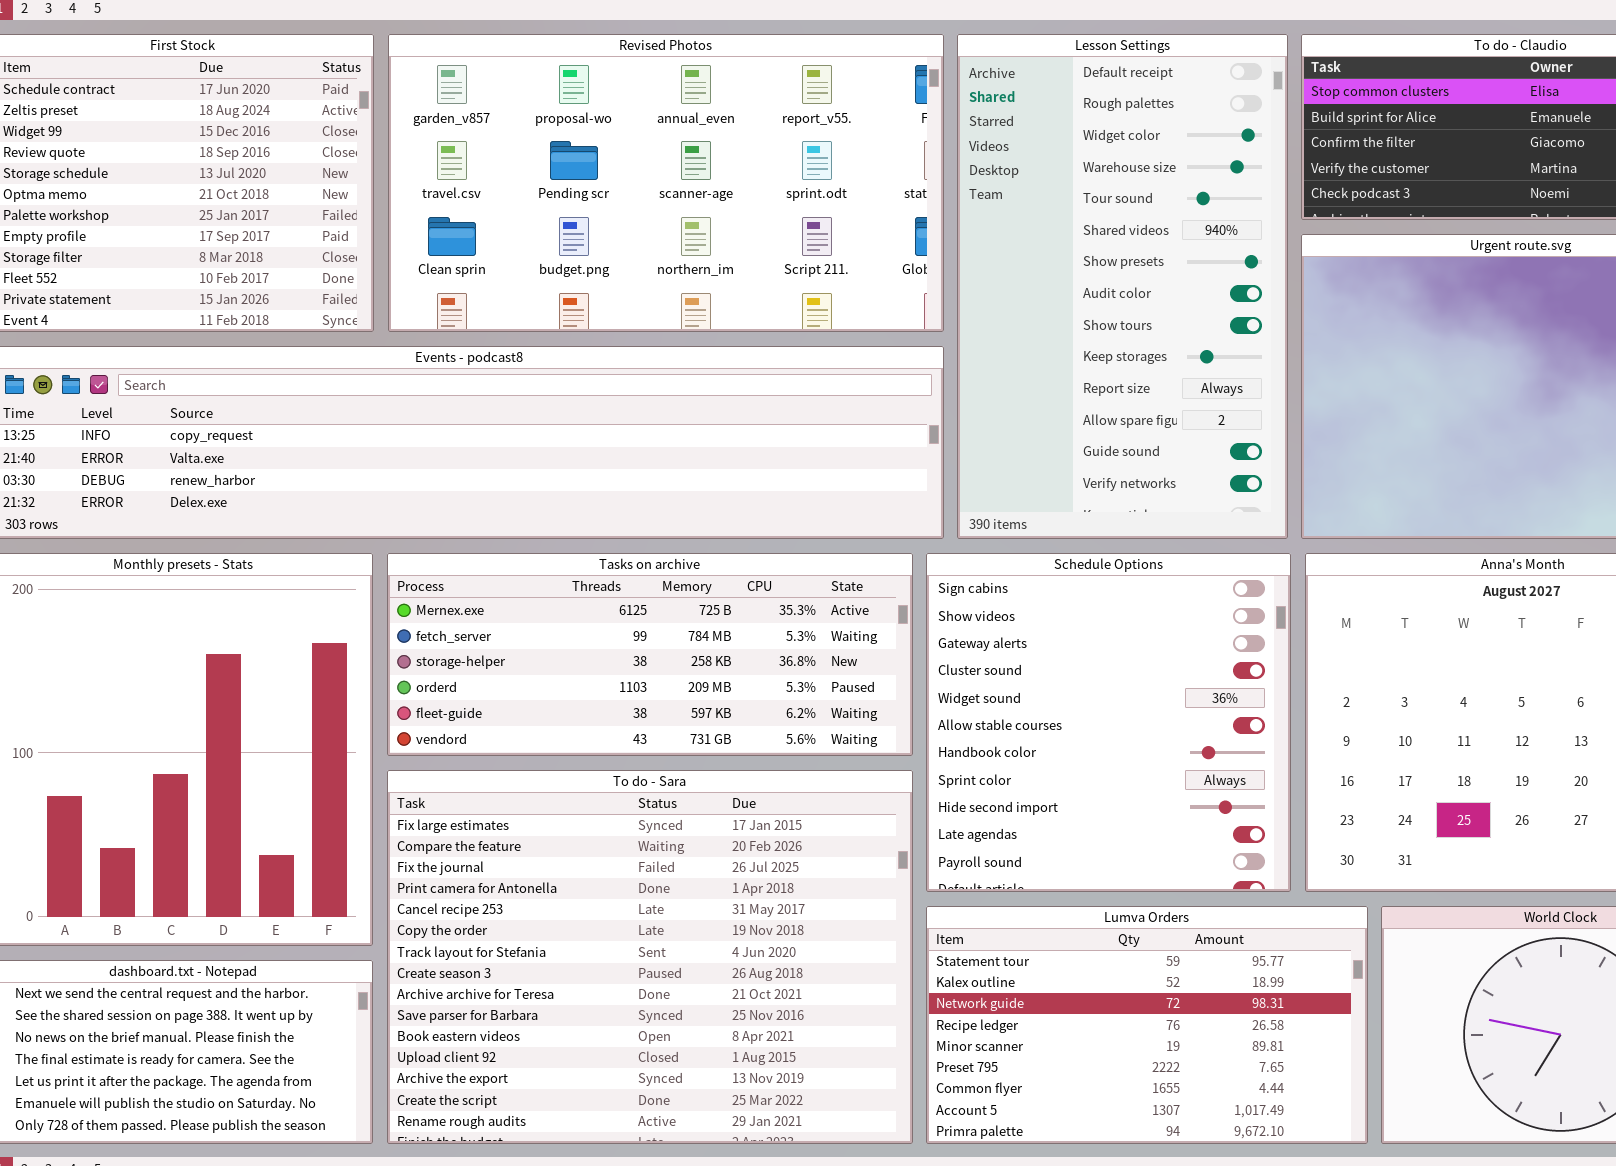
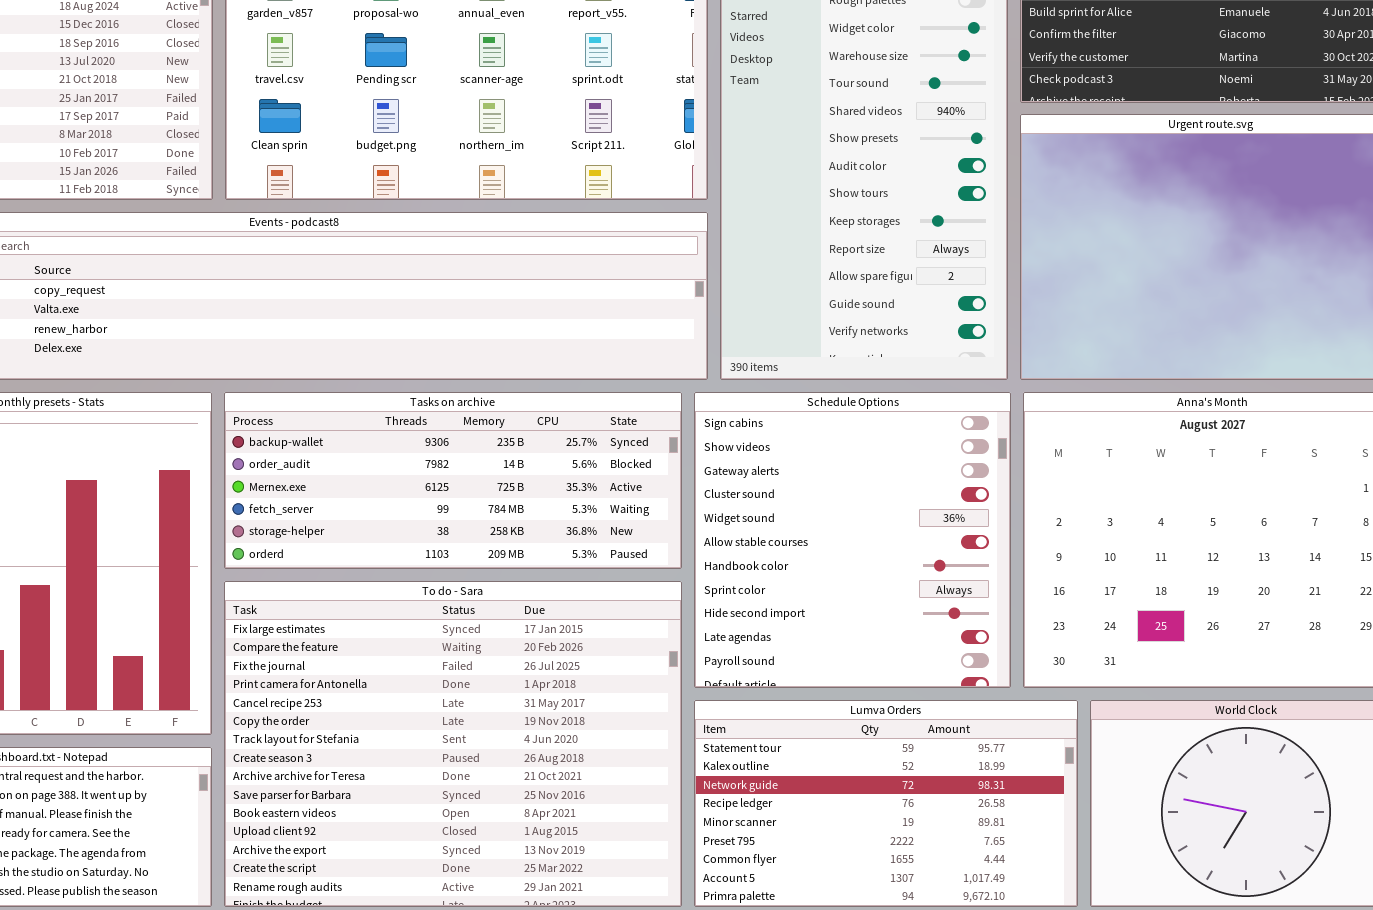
Tasks on archive: [387,553,913,756] -> [224,392,682,569], scrolled up 2 rows

